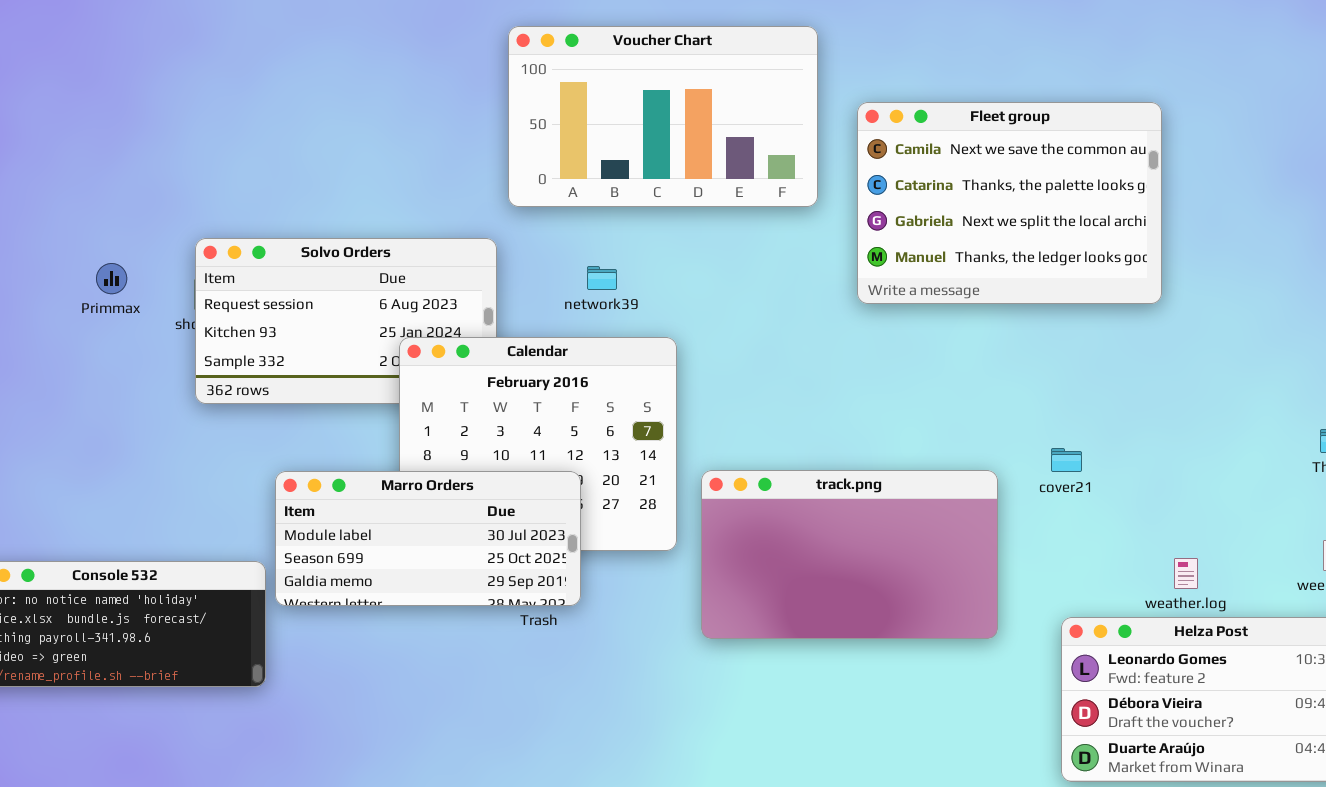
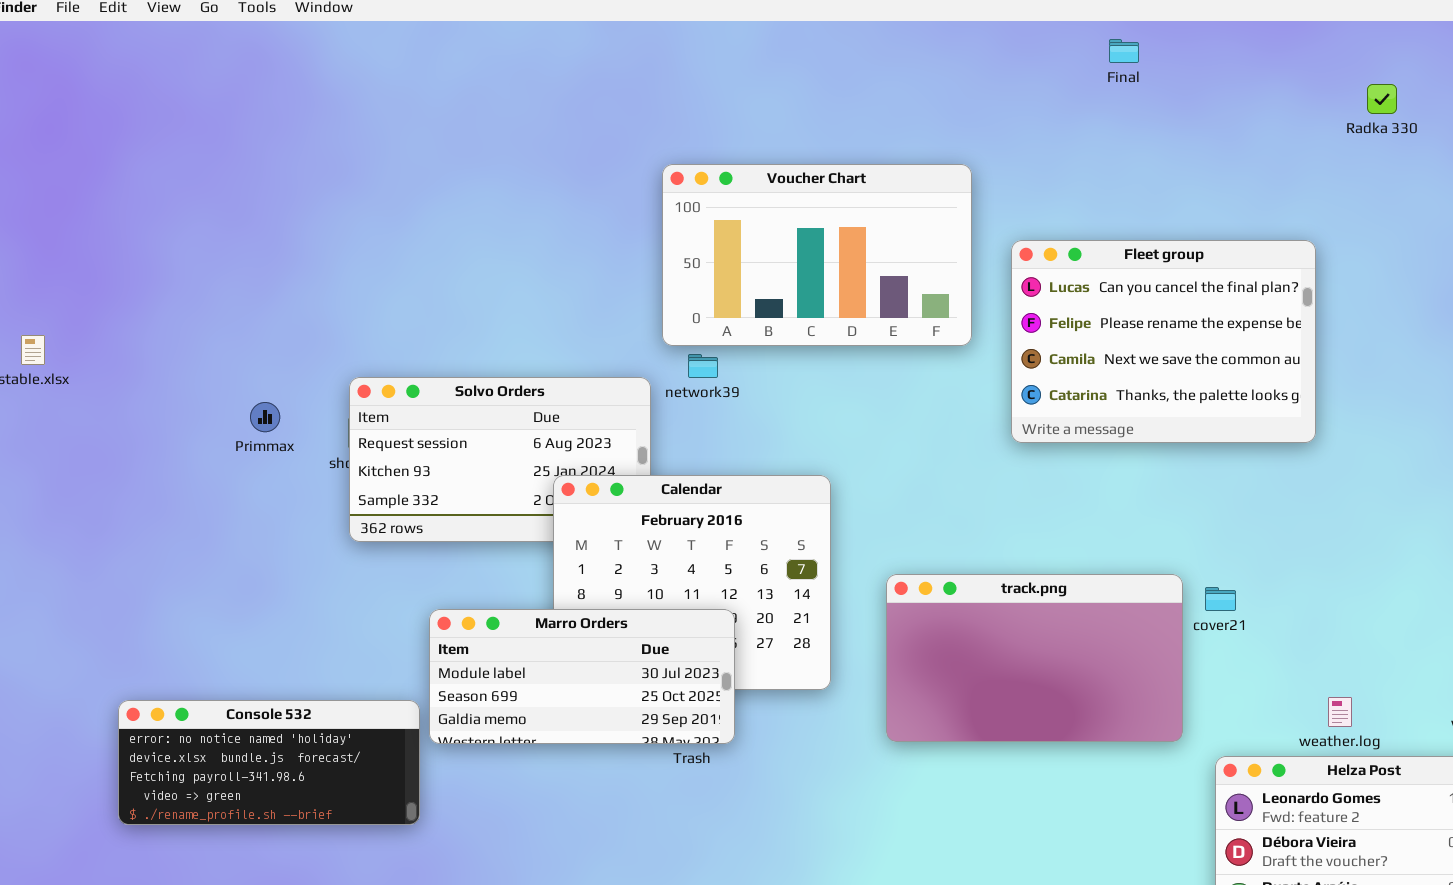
Fleet group: [857,102,1162,304] -> [1011,240,1316,443], scrolled up 2 rows
network39: [587,266,617,290] -> [688,354,718,378], moved
track.png: [701,470,998,639] -> [886,574,1183,742], moved

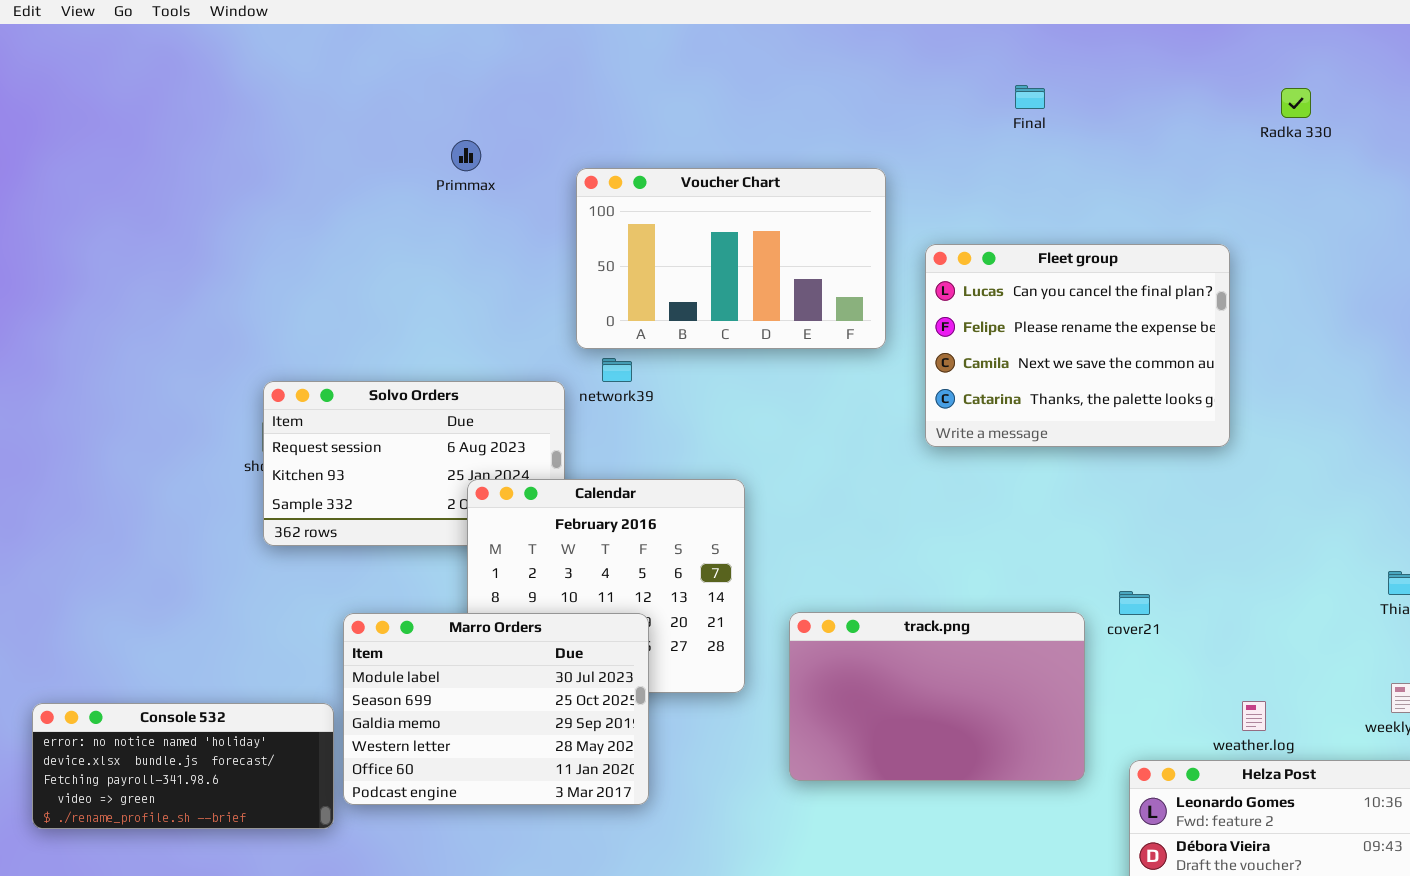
Final: [1109,39,1139,63] -> [1015,85,1045,109], moved
Primmax: [250,402,280,432] -> [451,140,481,171], moved
track.png: [886,574,1183,742] -> [789,612,1085,781], moved
Marro Orders: [429,609,735,744] -> [343,613,649,805], resized

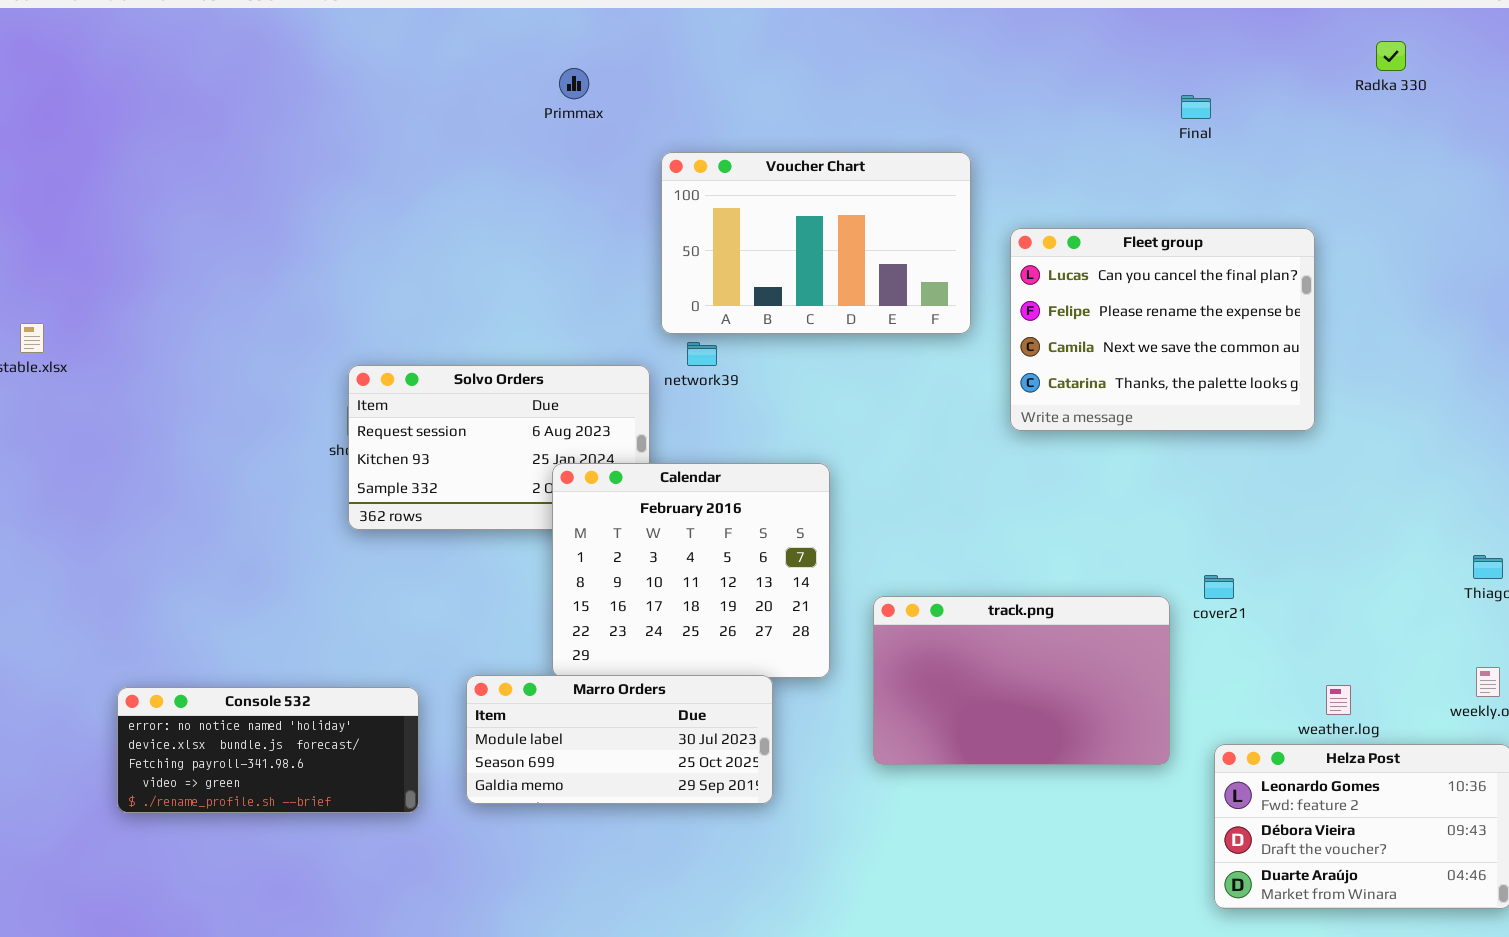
Final: [1015,85,1045,109] -> [1181,95,1211,119], moved
Radka 330: [1281,88,1311,118] -> [1376,41,1406,71], moved
Primmax: [451,140,481,171] -> [559,68,589,99], moved
Marro Orders: [343,613,649,805] -> [466,675,773,804], moved, resized

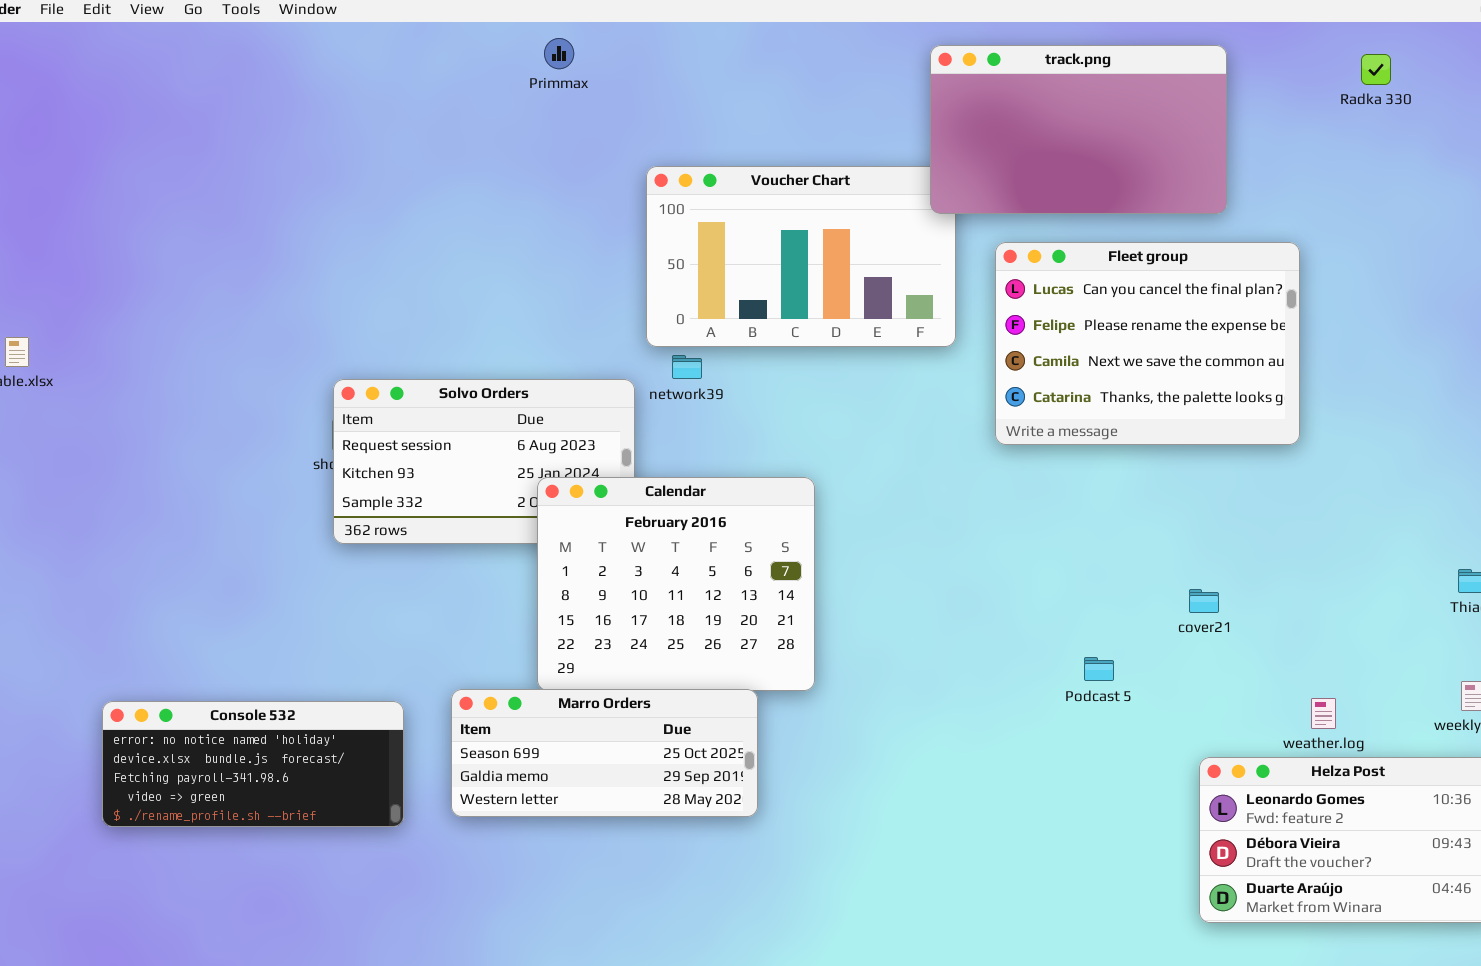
Primmax: [559,68,589,99] -> [544,38,574,69], moved
track.png: [873,596,1170,765] -> [930,45,1227,214], moved
Marro Orders: [466,675,773,804] -> [451,689,758,817], scrolled down 1 row

